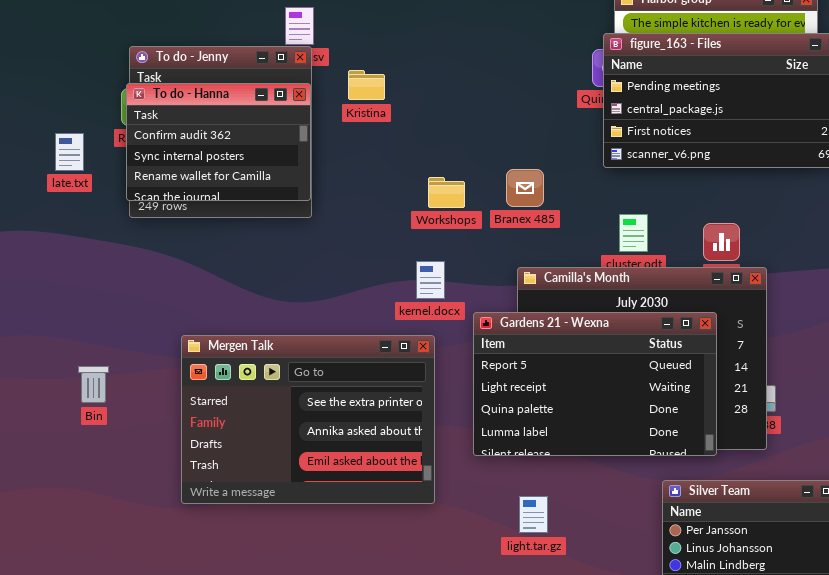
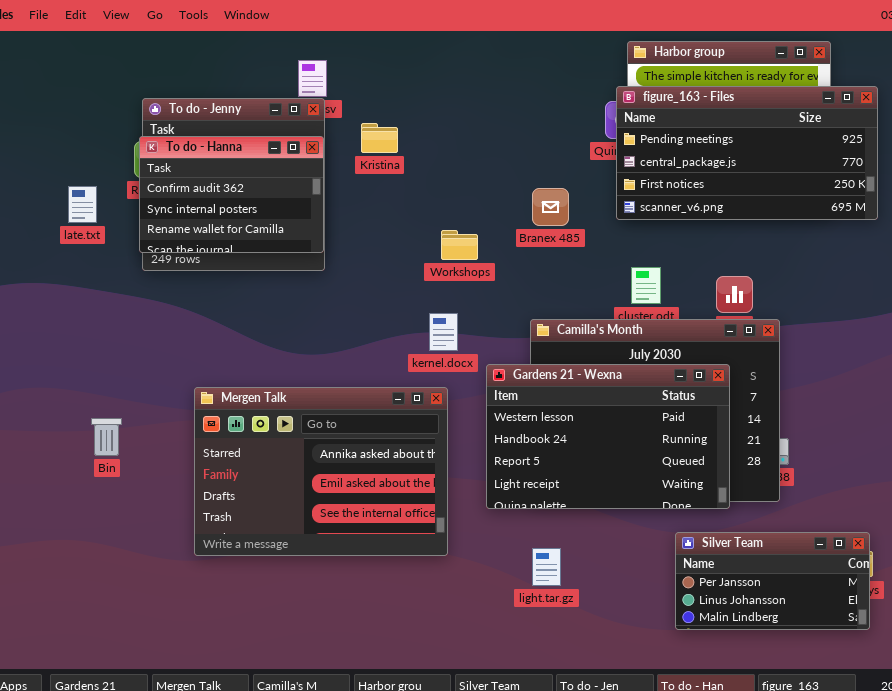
Branex 485: [506,169,544,207] -> [532,188,569,226], moved
Gardens 21 - Wexna: [473,312,717,456] -> [486,364,730,509], scrolled up 2 rows
Mergen Talk: [181,335,435,504] -> [194,387,448,556], scrolled down 1 row

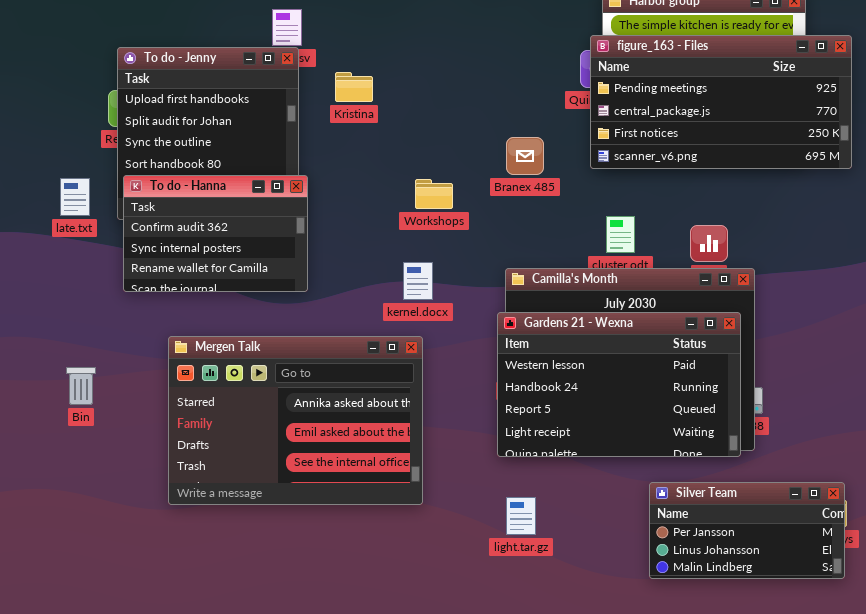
To do - Hanna: [139,136,324,253] -> [123,175,308,292], moved
late.txt: [68,186,97,223] -> [60,178,90,216], moved
Gardens 21 - Wexna: [486,364,730,509] -> [497,312,741,457], moved

